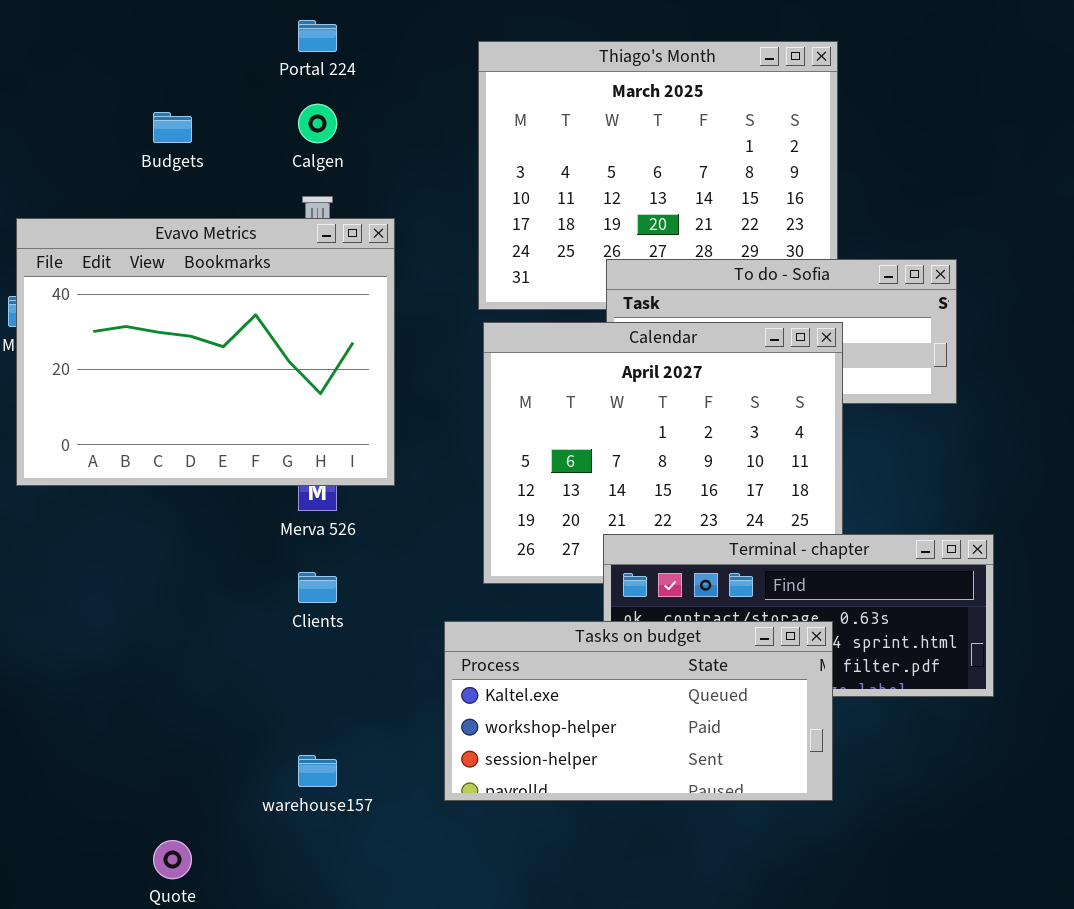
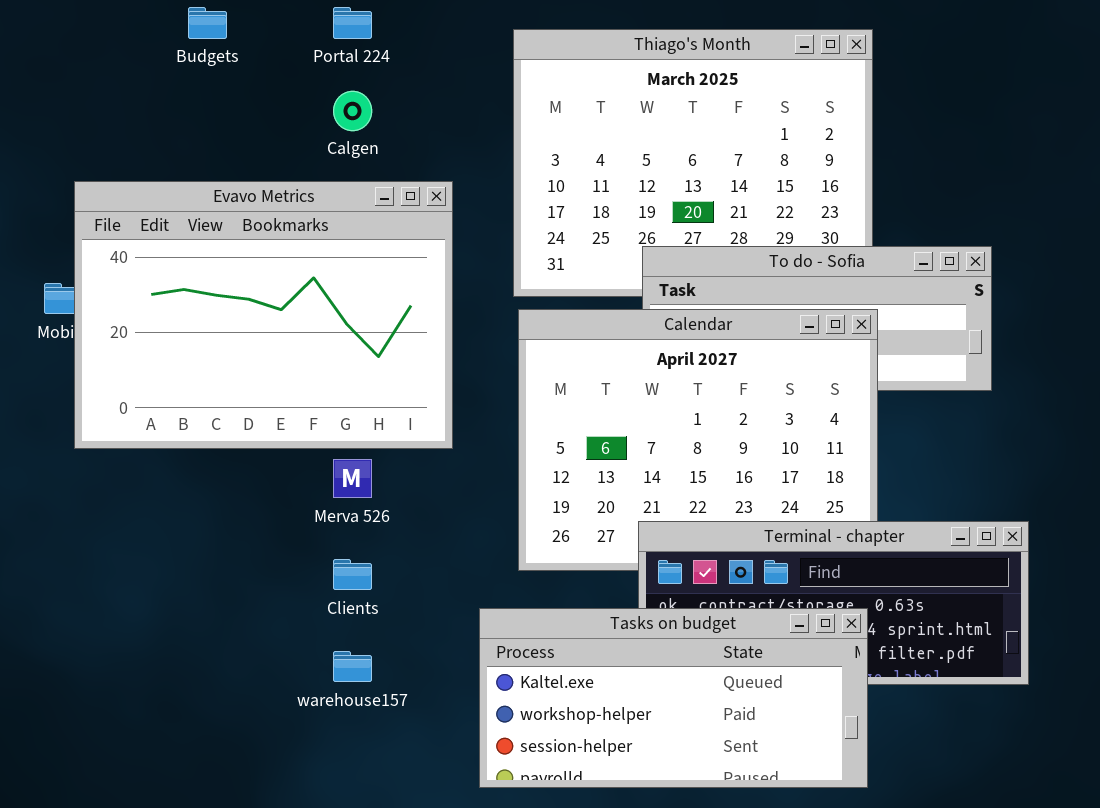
Budgets: [153,112,192,143] -> [188,7,227,39], moved
Evavo Metrics: [16,218,395,486] -> [74,181,453,449], moved
warehouse157: [298,755,337,787] -> [333,651,372,682], moved

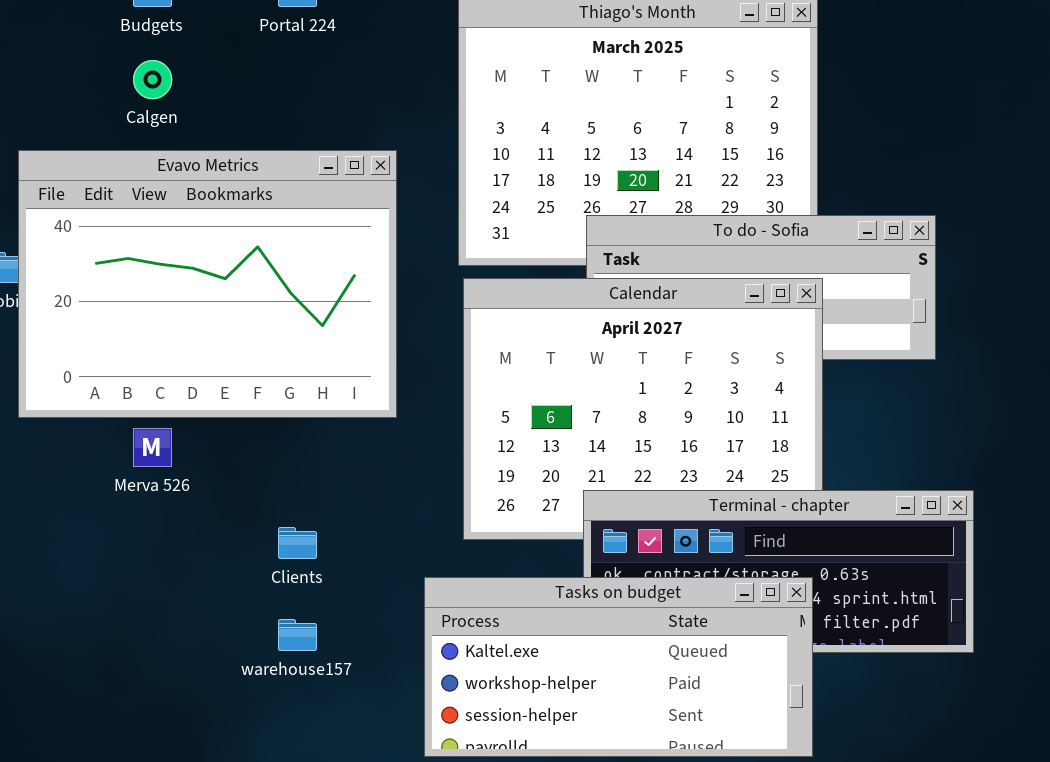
Calgen: [333,91,372,131] -> [133,60,172,99], moved
Merva 526: [333,459,372,498] -> [133,428,172,467], moved

